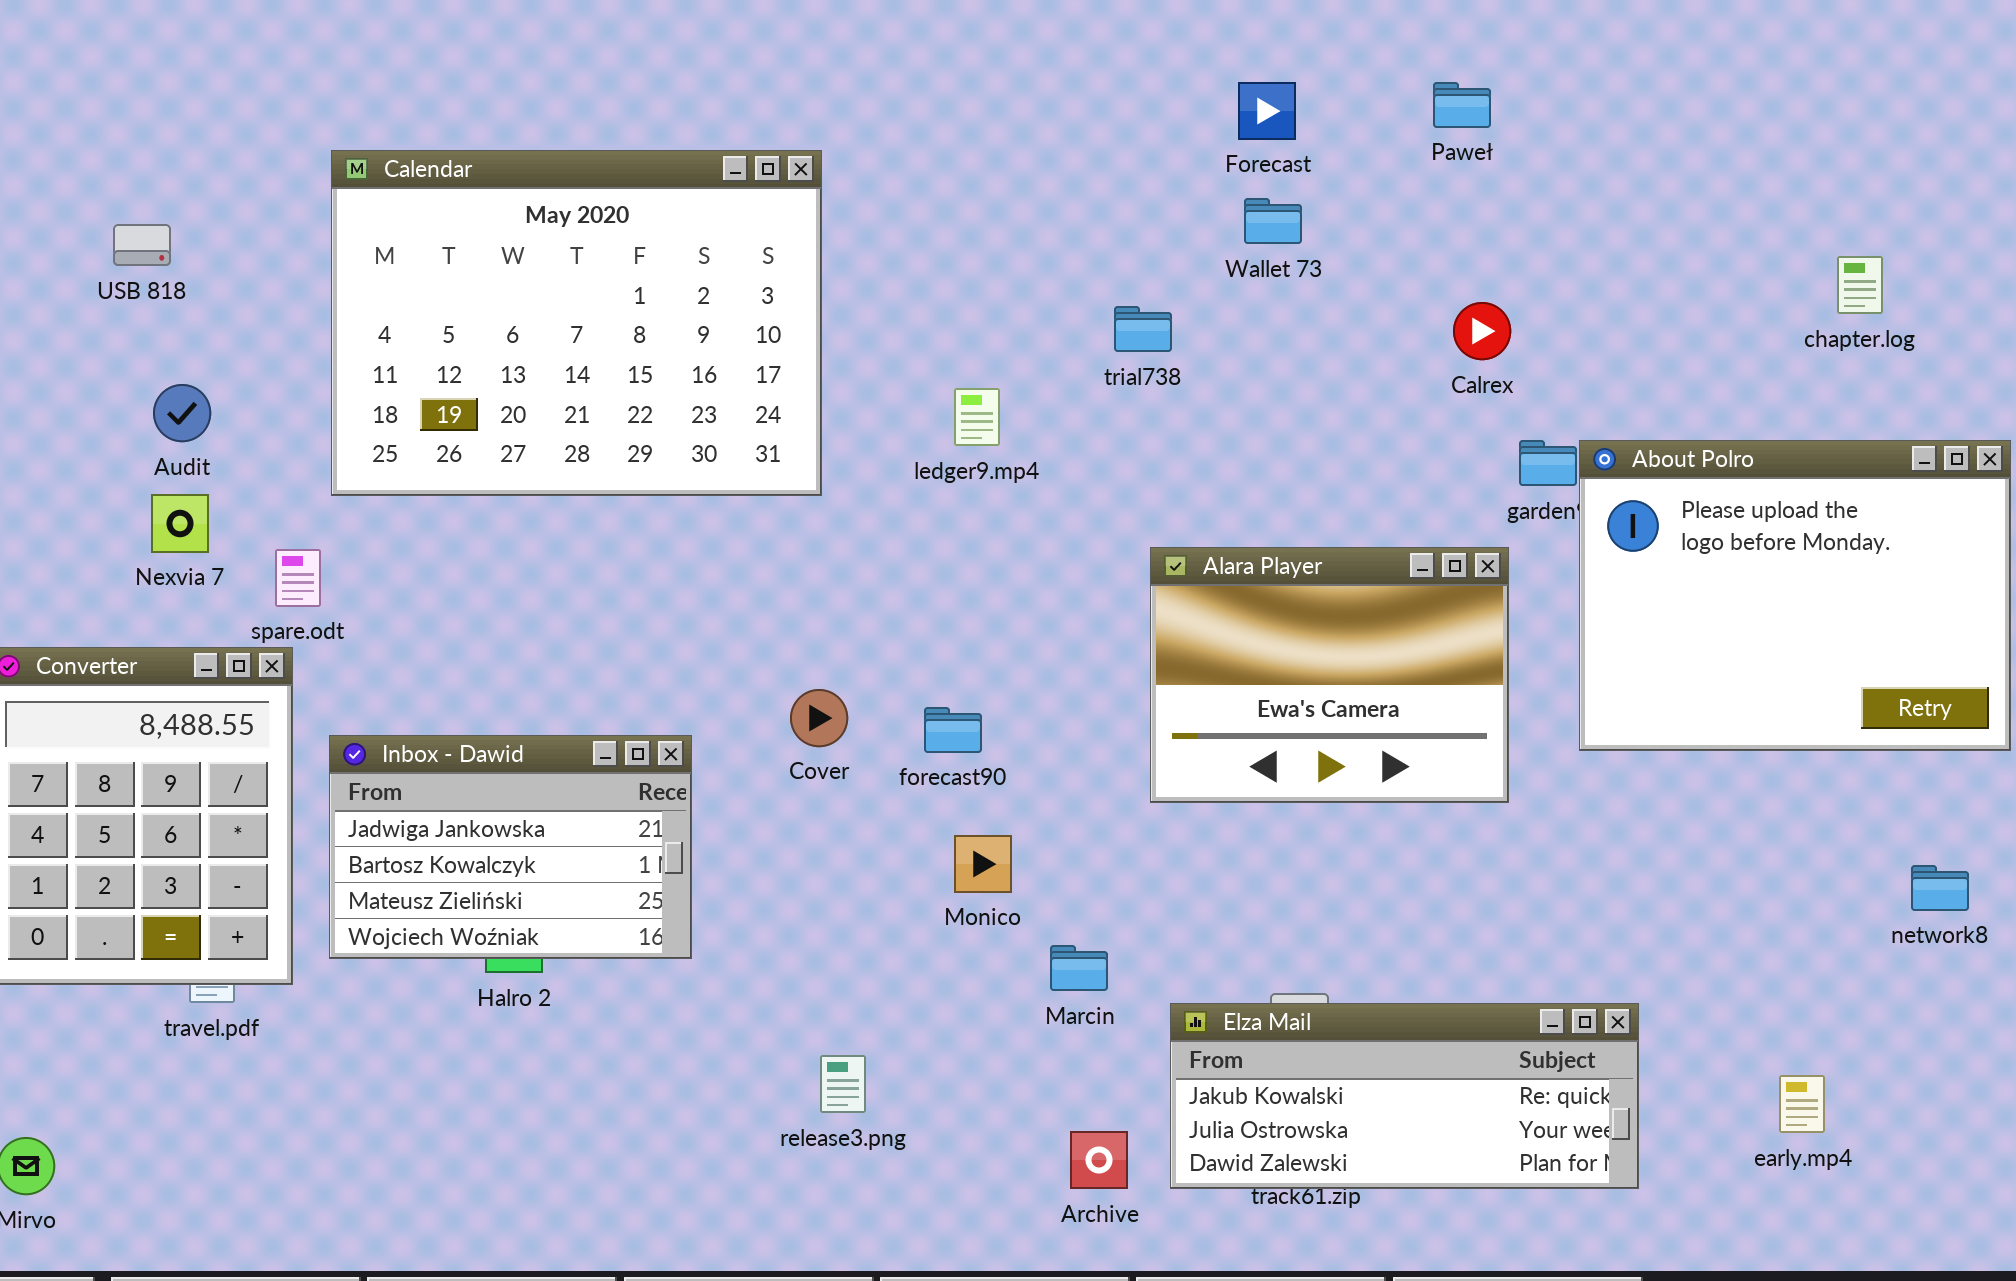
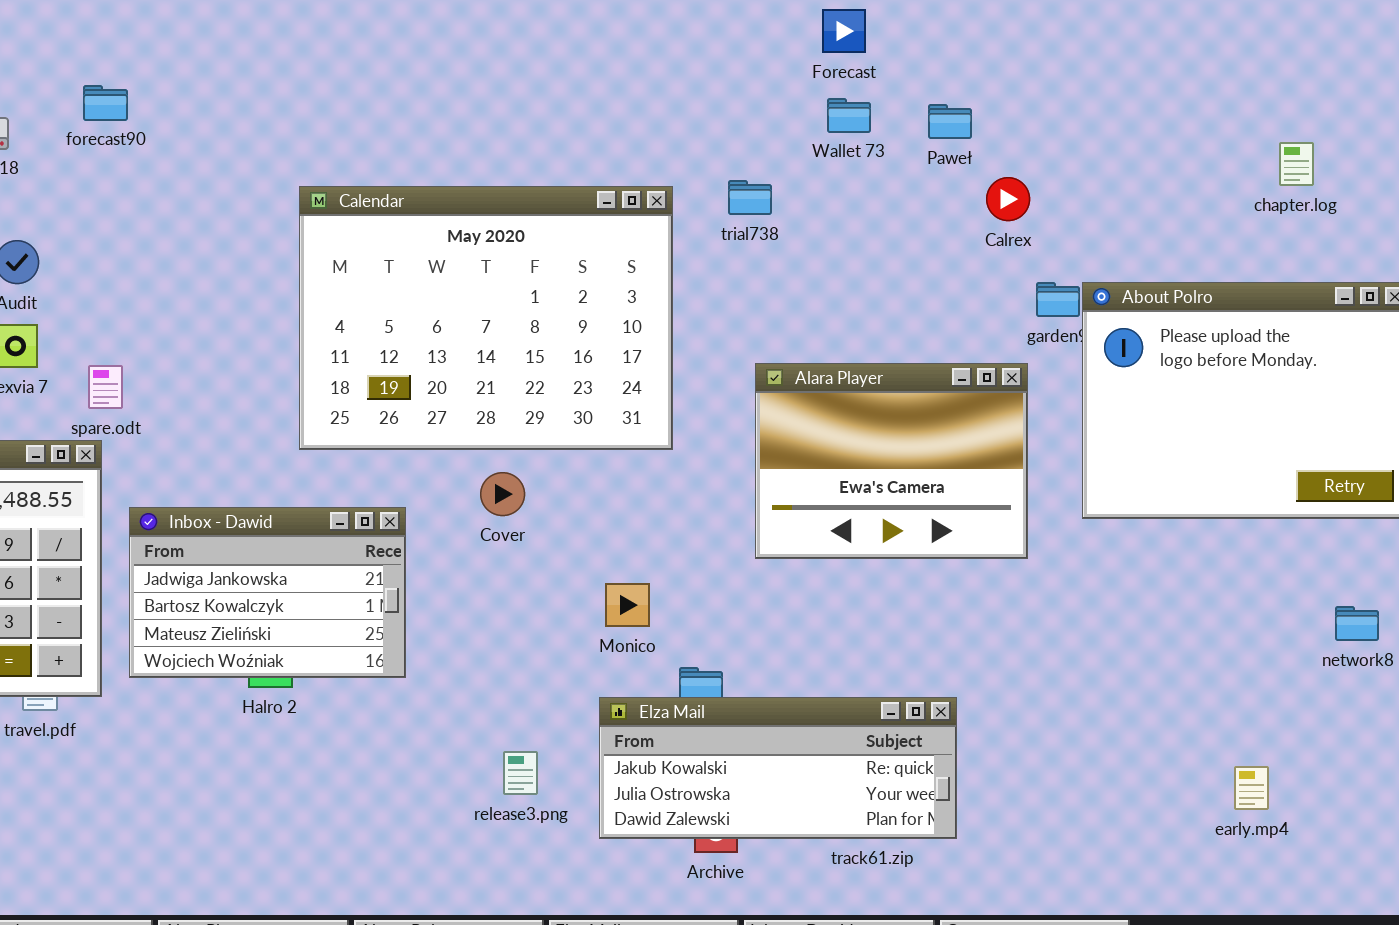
Paweł: [1433,82,1491,128] -> [928,104,972,139], moved
Calendar: [331,150,822,496] -> [299,186,673,450], moved
forecast90: [924,707,982,753] -> [83,85,128,121], moved
Elza Mail: [1170,1003,1639,1189] -> [599,697,957,839], moved

